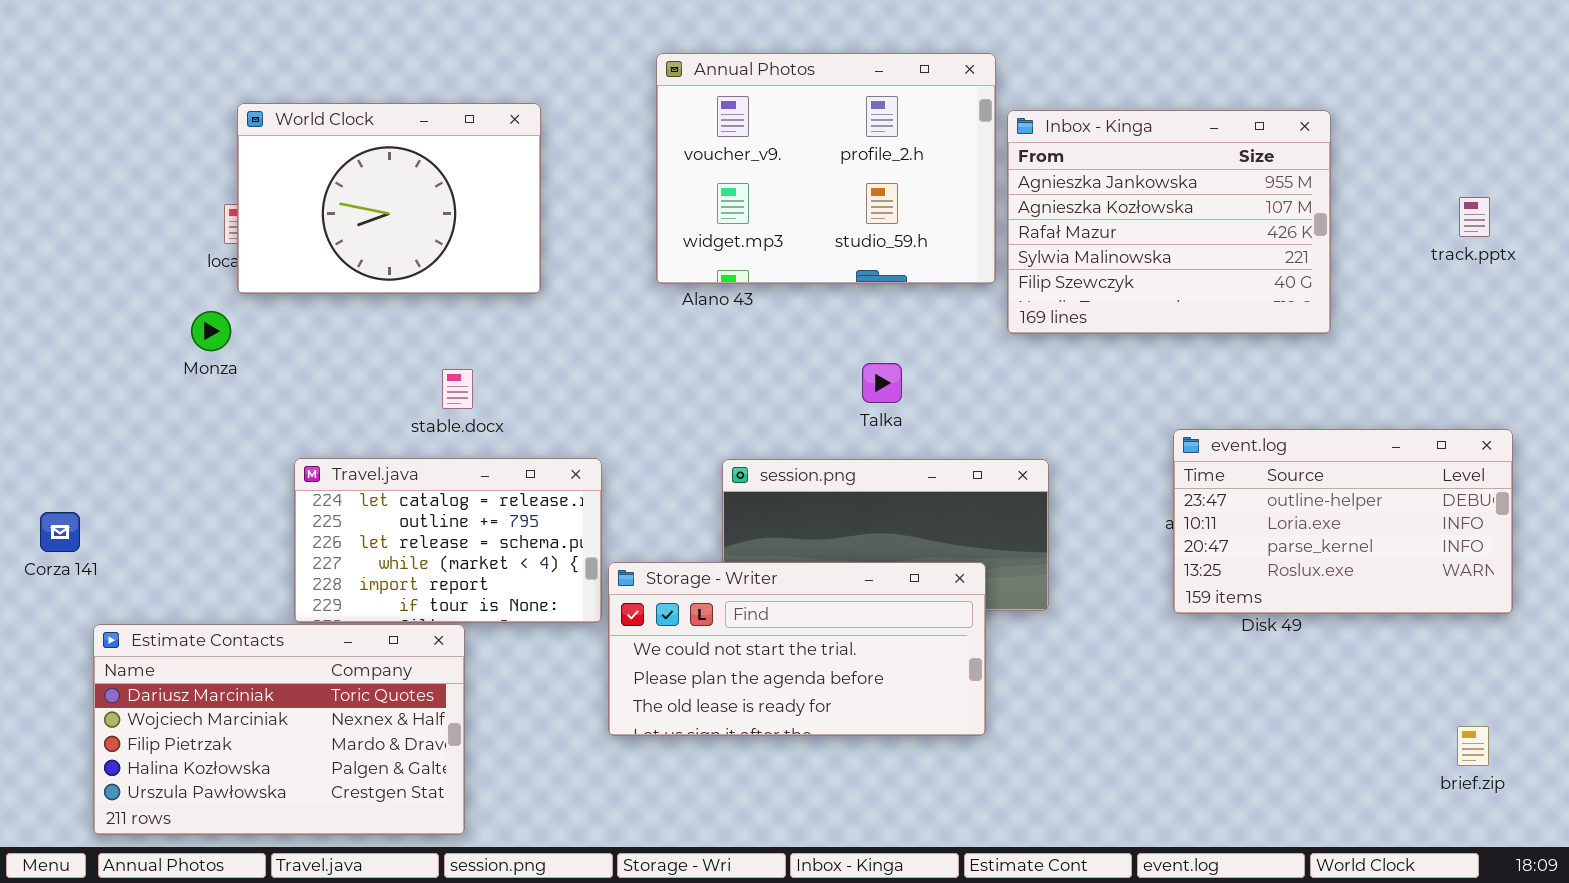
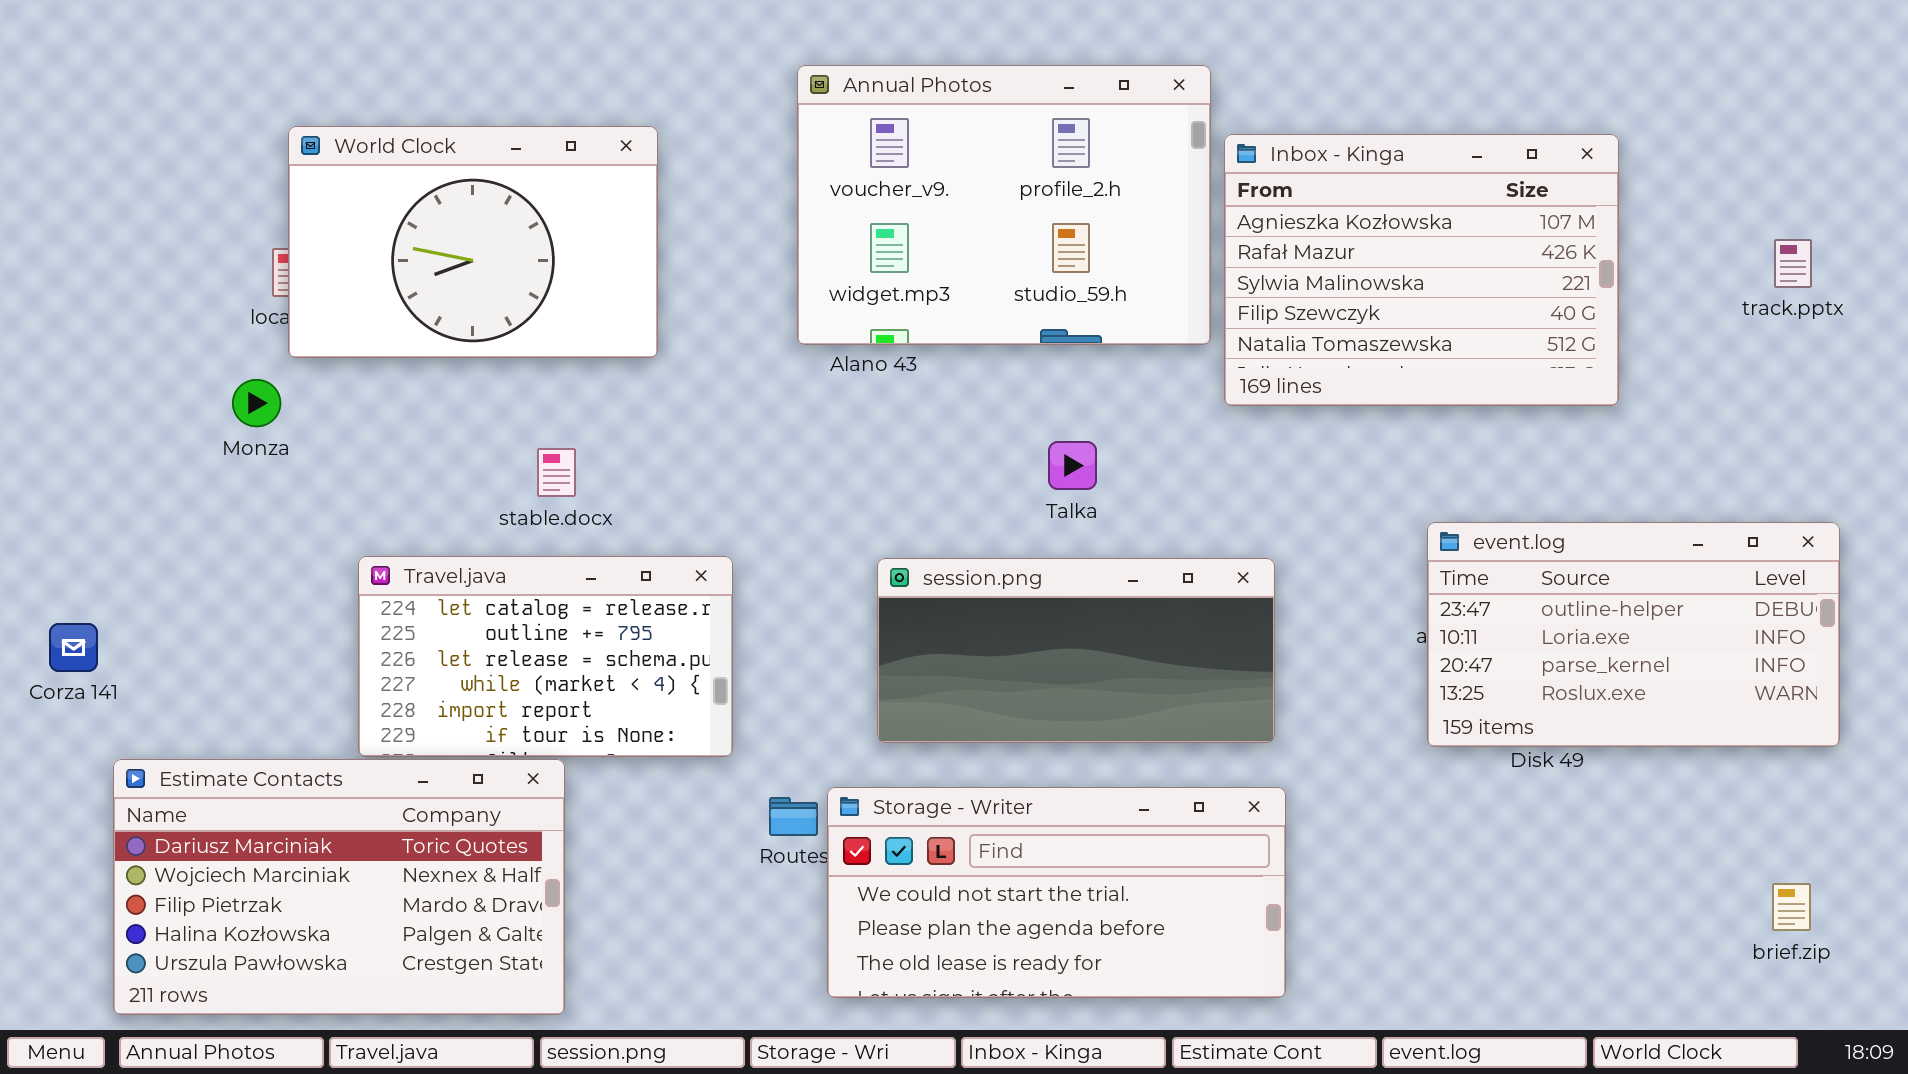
Inbox - Kinga: [1007,110,1331,334] -> [1224,134,1619,406], scrolled down 1 row
Storage - Writer: [608,562,986,736] -> [827,787,1286,998], moved

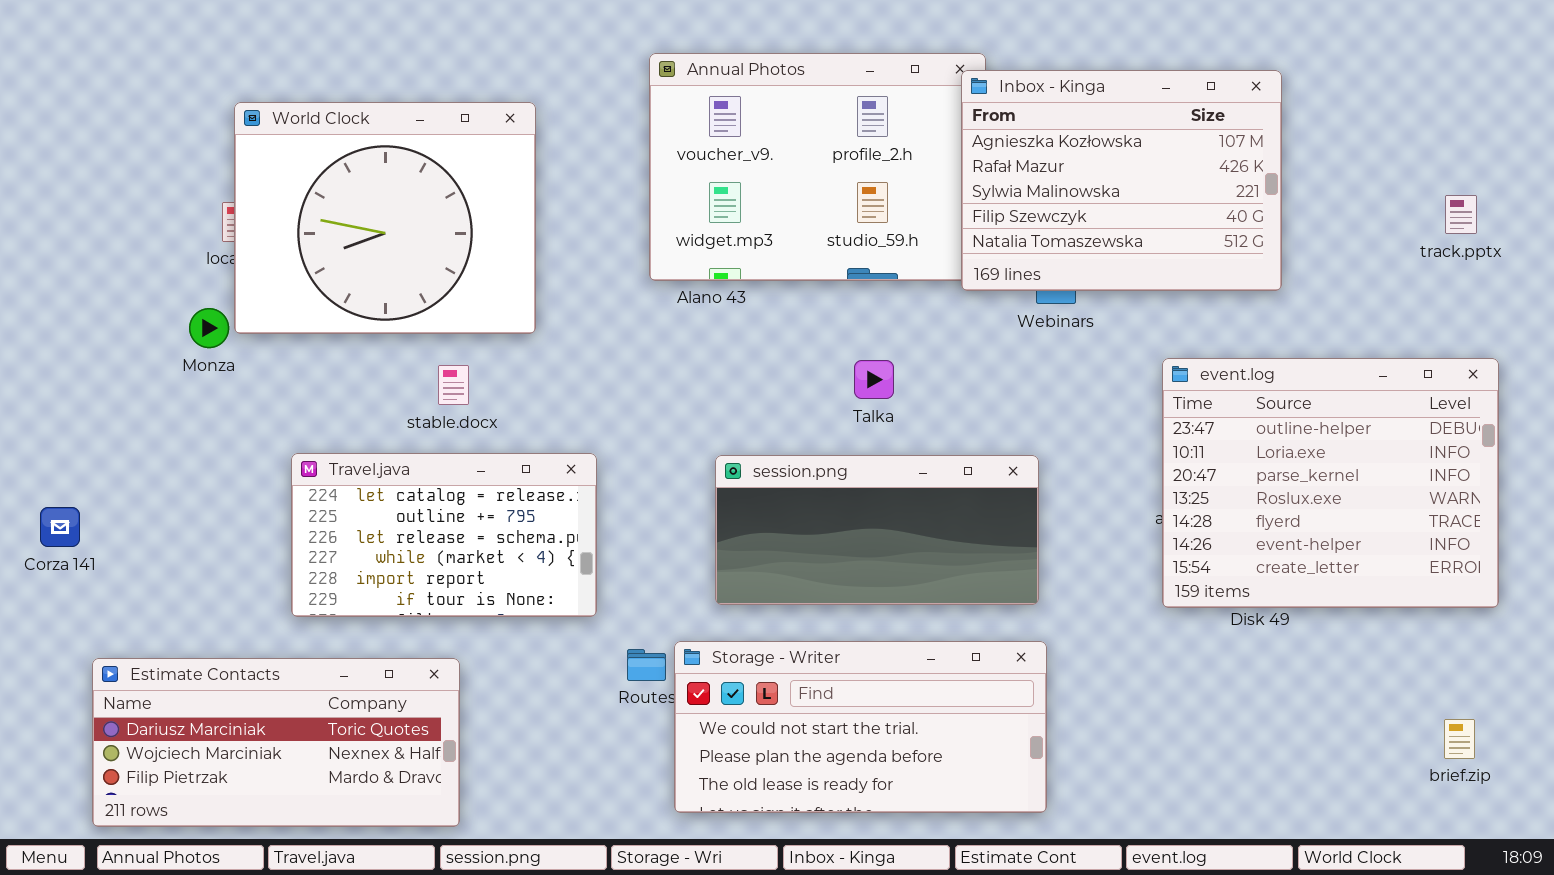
World Clock: [288,126,658,358] -> [234,102,536,334], resized
Inbox - Kinga: [1224,134,1619,406] -> [961,70,1282,291], moved
event.log: [1427,522,1840,747] -> [1162,358,1499,608], resized
Estimate Contacts: [113,759,565,1015] -> [92,658,460,827], resized

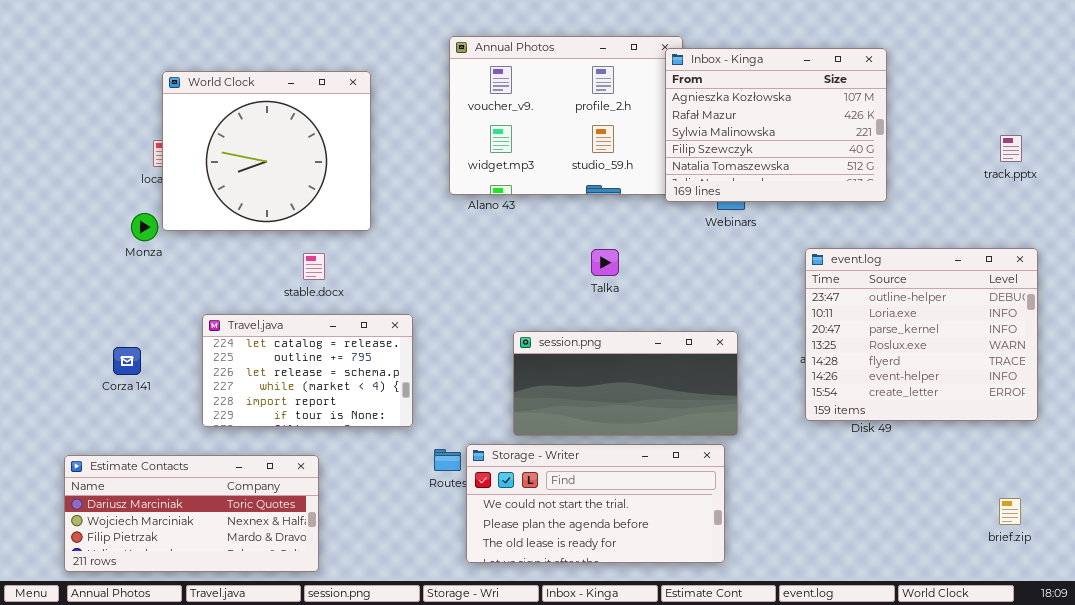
session.png: [715,455,1039,605] -> [513,331,738,436], moved
Corza 141: [40,507,80,547] -> [113,347,141,375], moved

